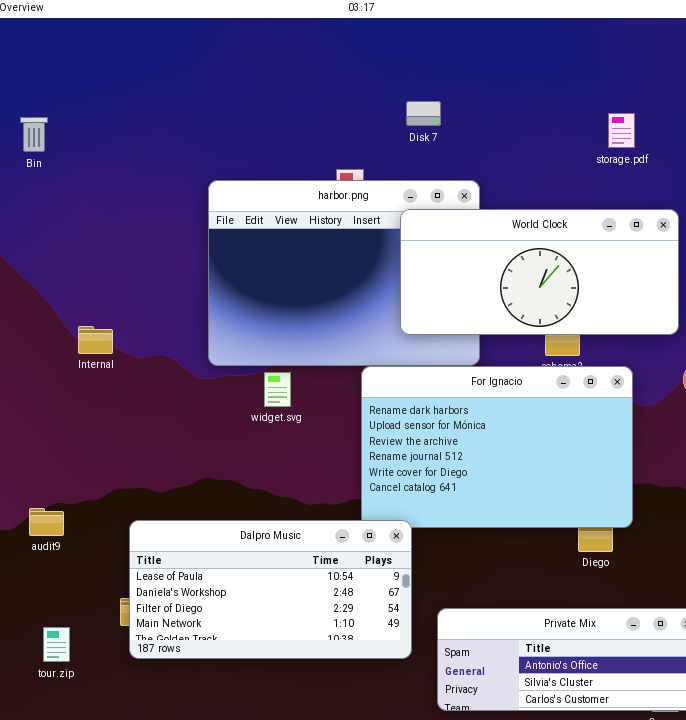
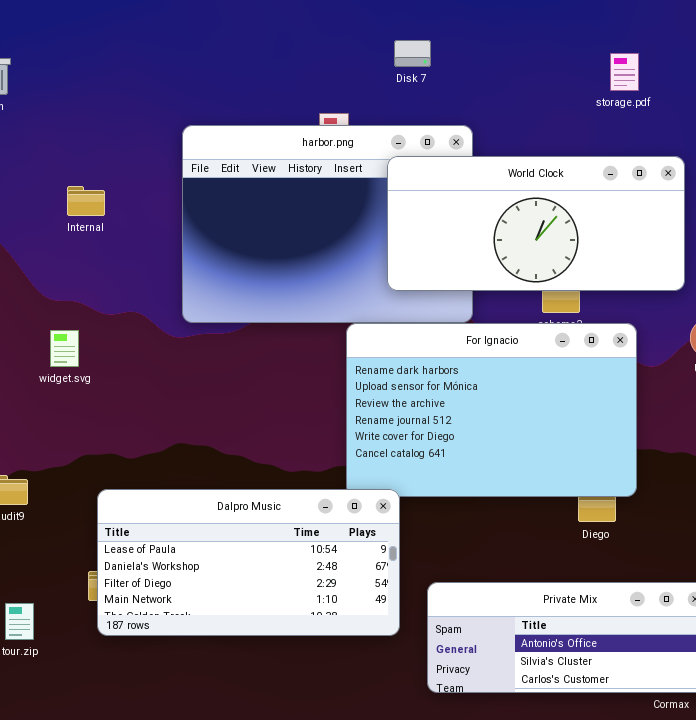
Internal: [78,326,113,354] -> [67,186,105,216], moved
widget.svg: [264,372,291,407] -> [50,330,79,367], moved

